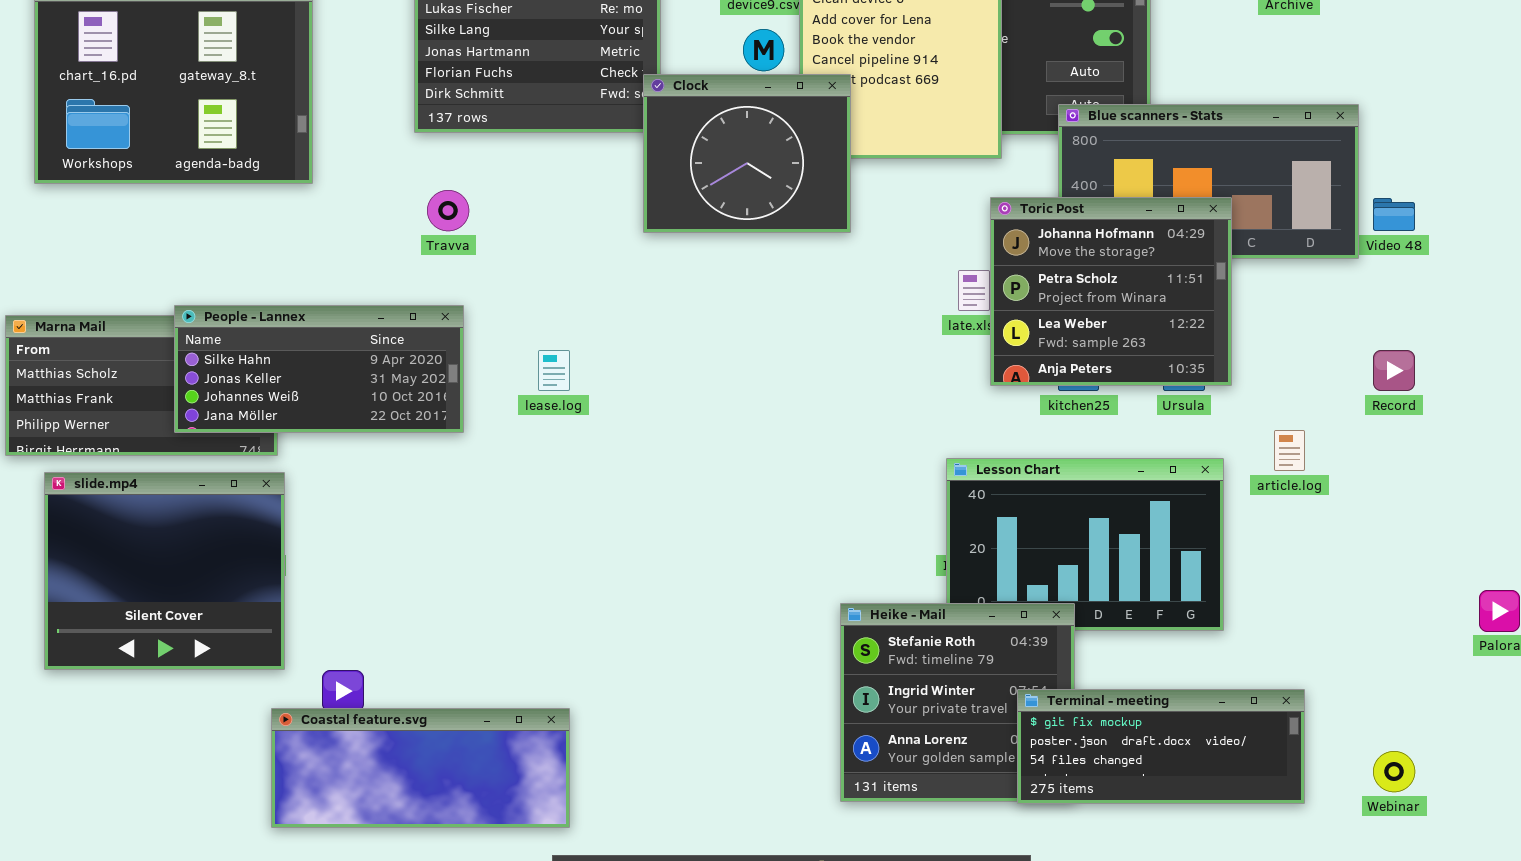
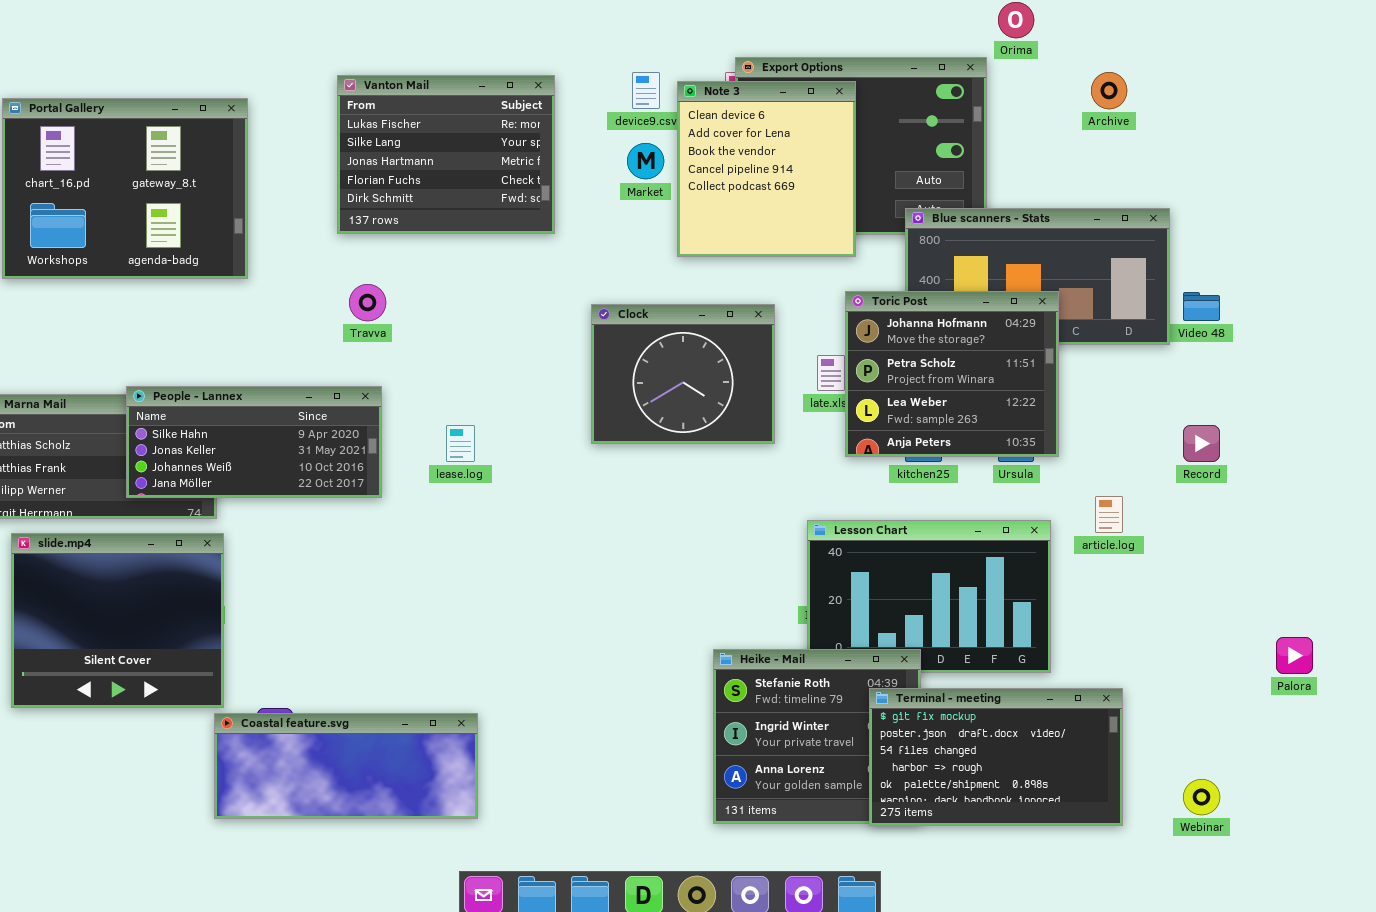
Clock: [643,74,851,233] -> [591,304,775,444], moved
Terminal - meeting: [1017,689,1305,804] -> [869,688,1123,826], resized
Coastal feature.svg: [271,708,570,828] -> [214,713,478,819], moved

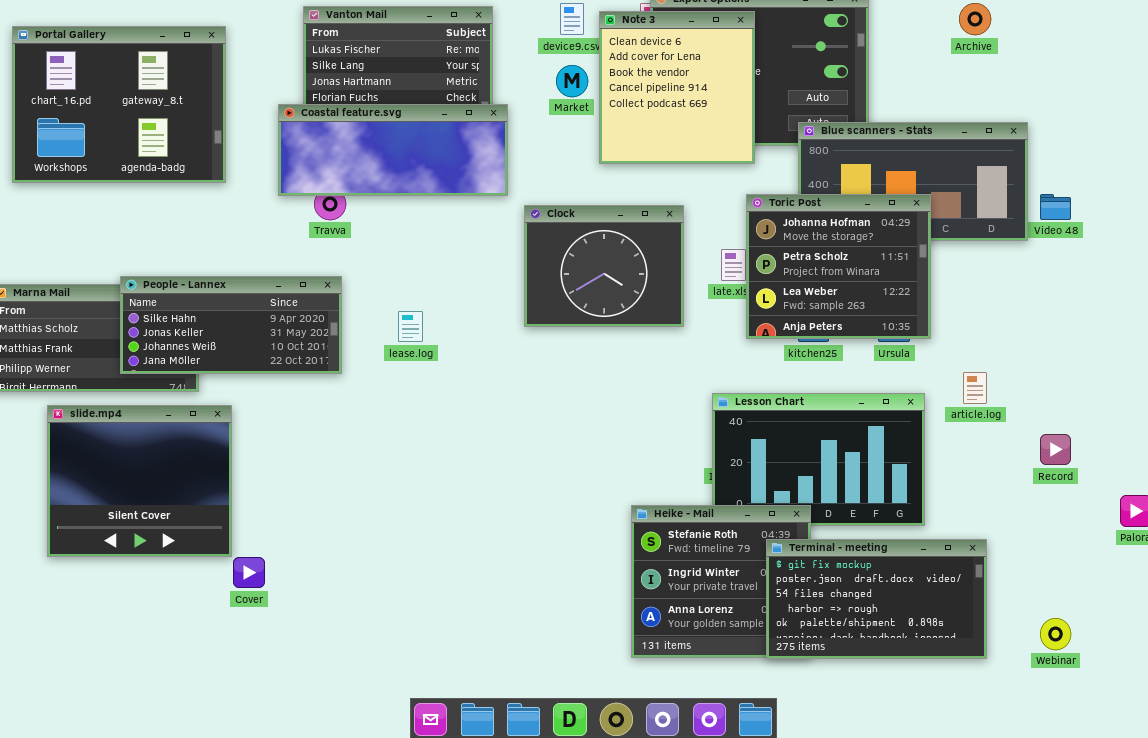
Record: [1183,425,1220,462] -> [1040,434,1071,465], moved
slide.mp4: [11,533,224,708] -> [47,405,232,557], moved
Coastal feature.svg: [214,713,478,819] -> [278,104,508,196], moved

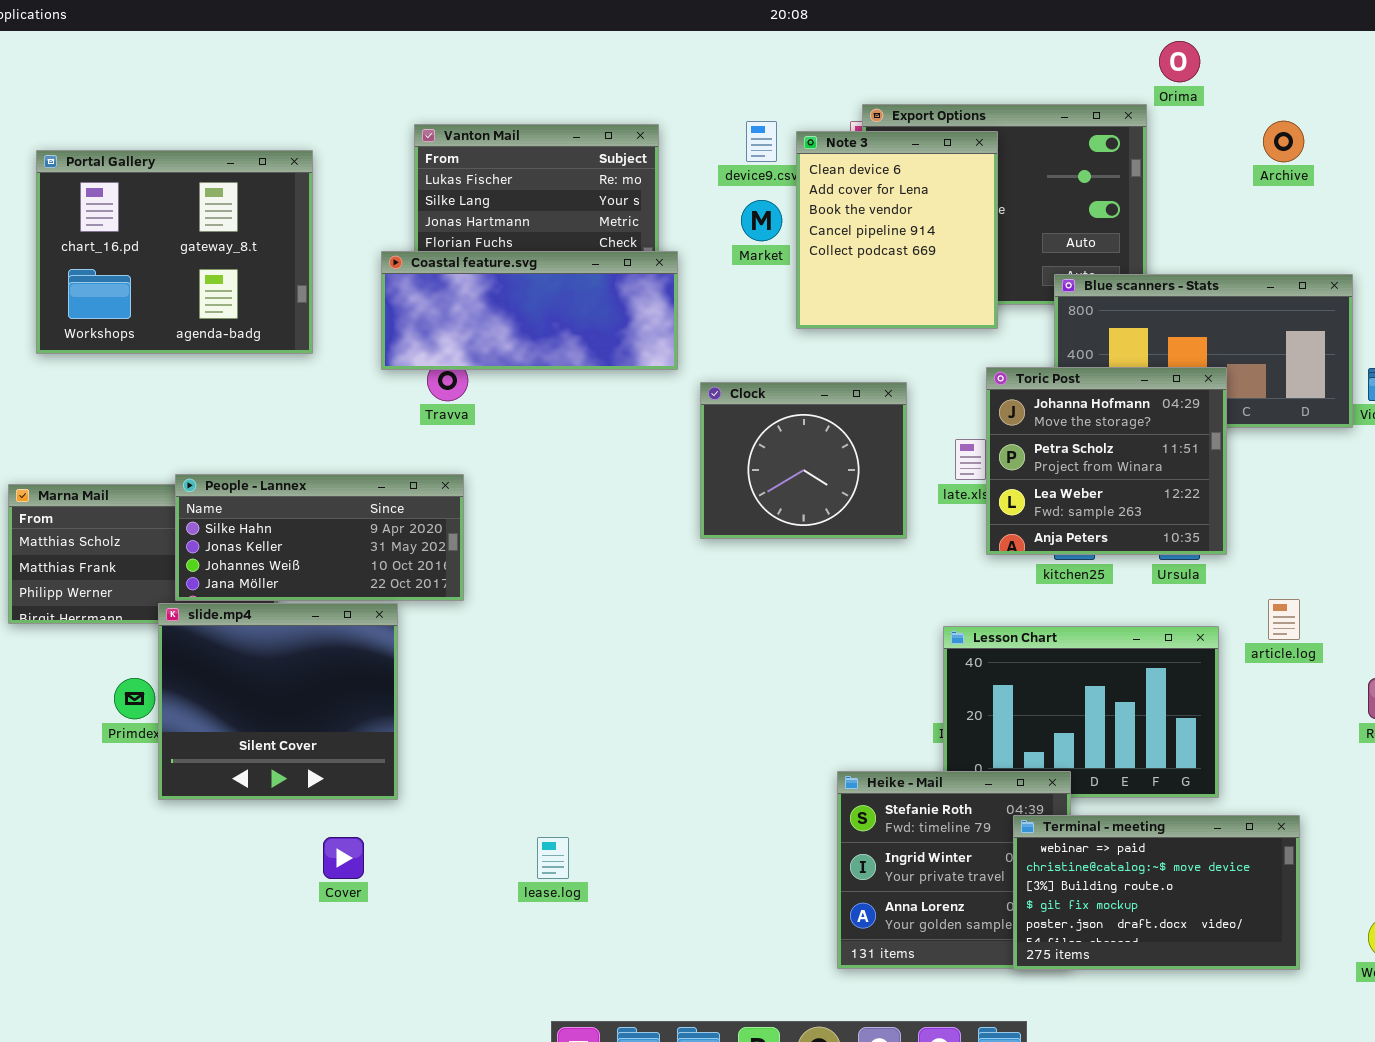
lease.log: [398,311,423,342] -> [537,837,569,879], moved
slide.mp4: [47,405,232,557] -> [158,603,398,800], moved
Terminal - meeting: [766,539,987,659] -> [1013,815,1300,970], scrolled up 3 rows

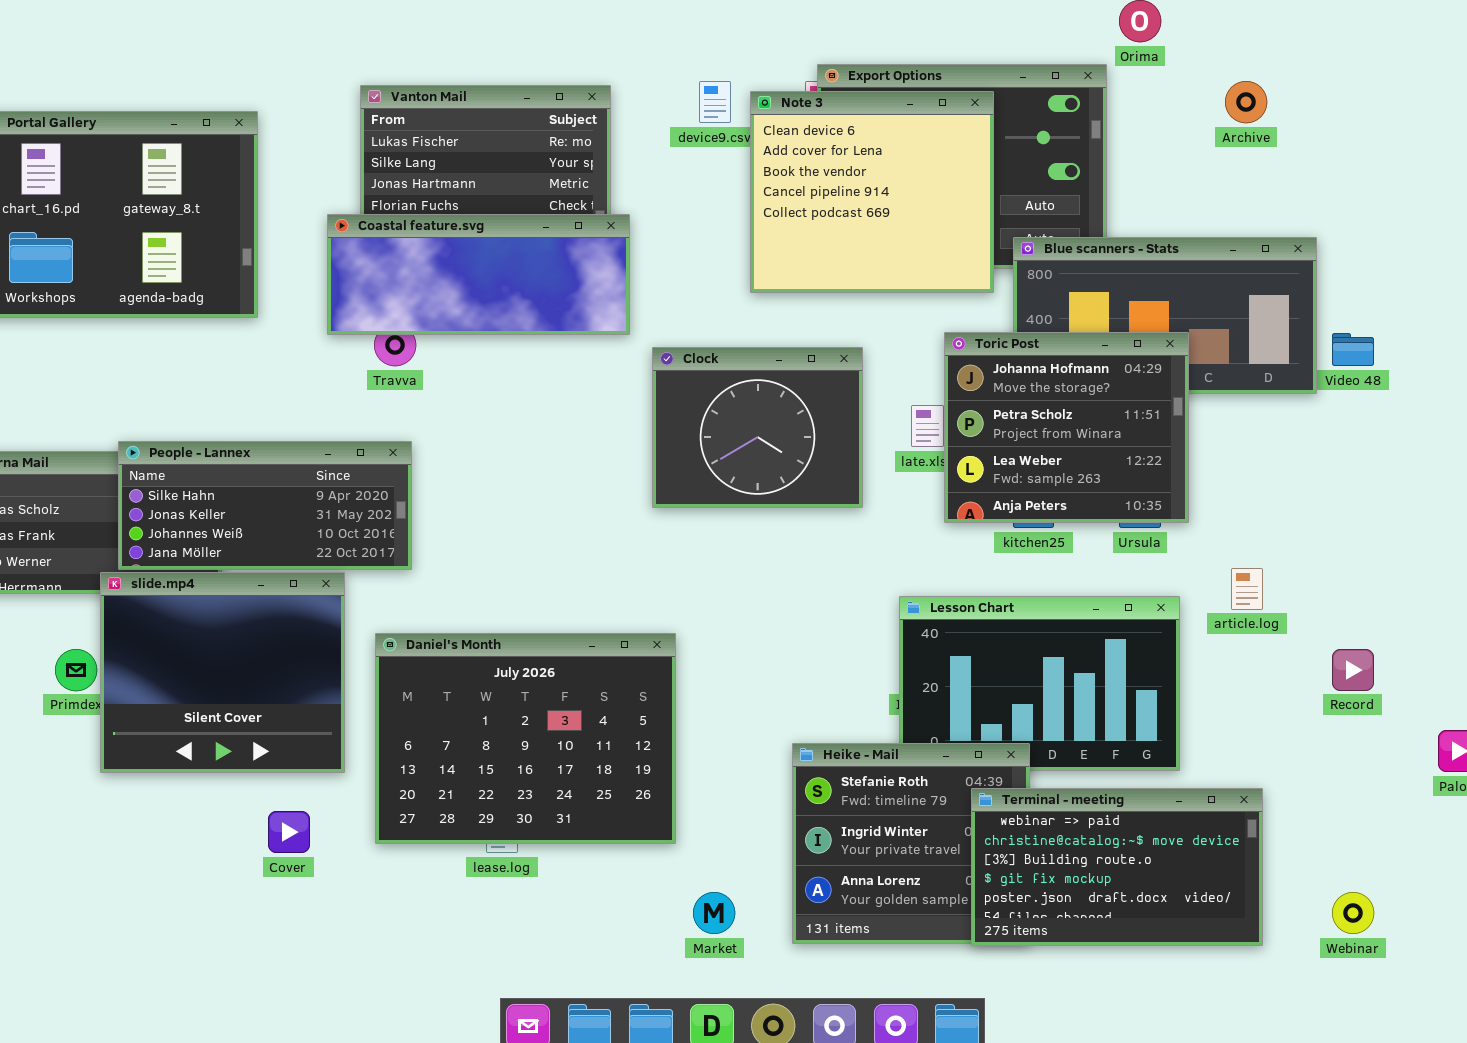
Note 3: [796,131,998,329] -> [750,91,994,293], resized
Market: [741,200,782,241] -> [693,892,735,934], moved
Daniel's Month: none -> [375,633,676,844], opened

